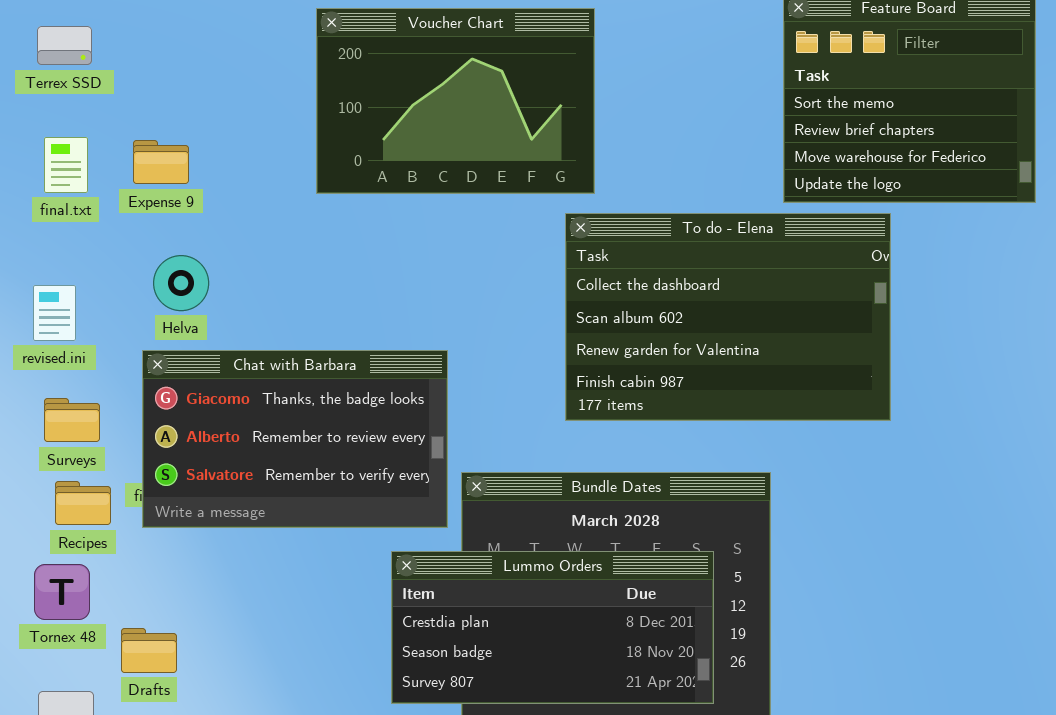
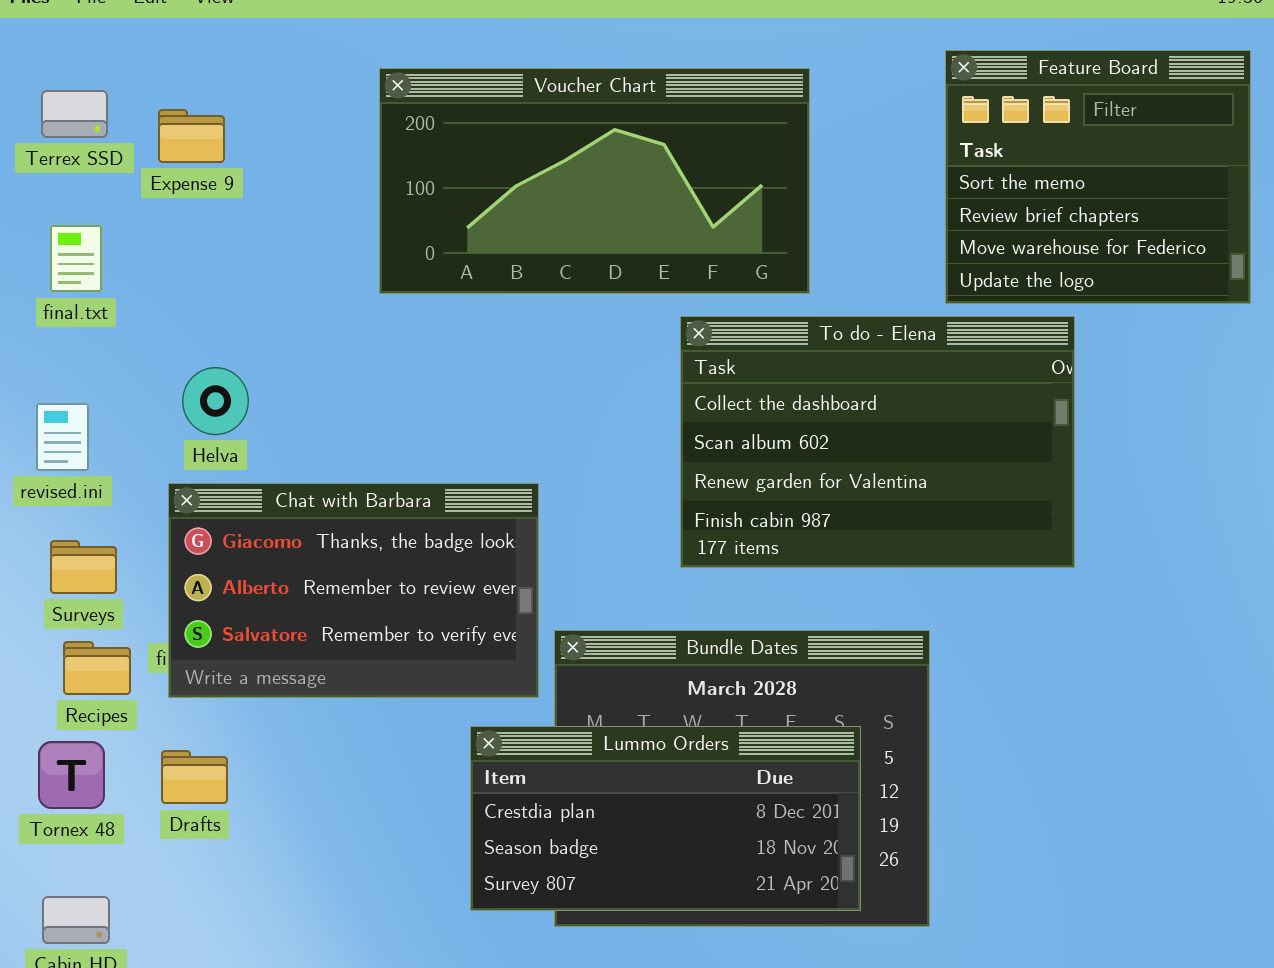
Voucher Chart: [316,8,595,194] -> [379,68,810,294], resized
Expense 9: [133,140,189,184] -> [158,109,225,163], moved
Drafts: [121,628,177,673] -> [161,750,228,804], moved

